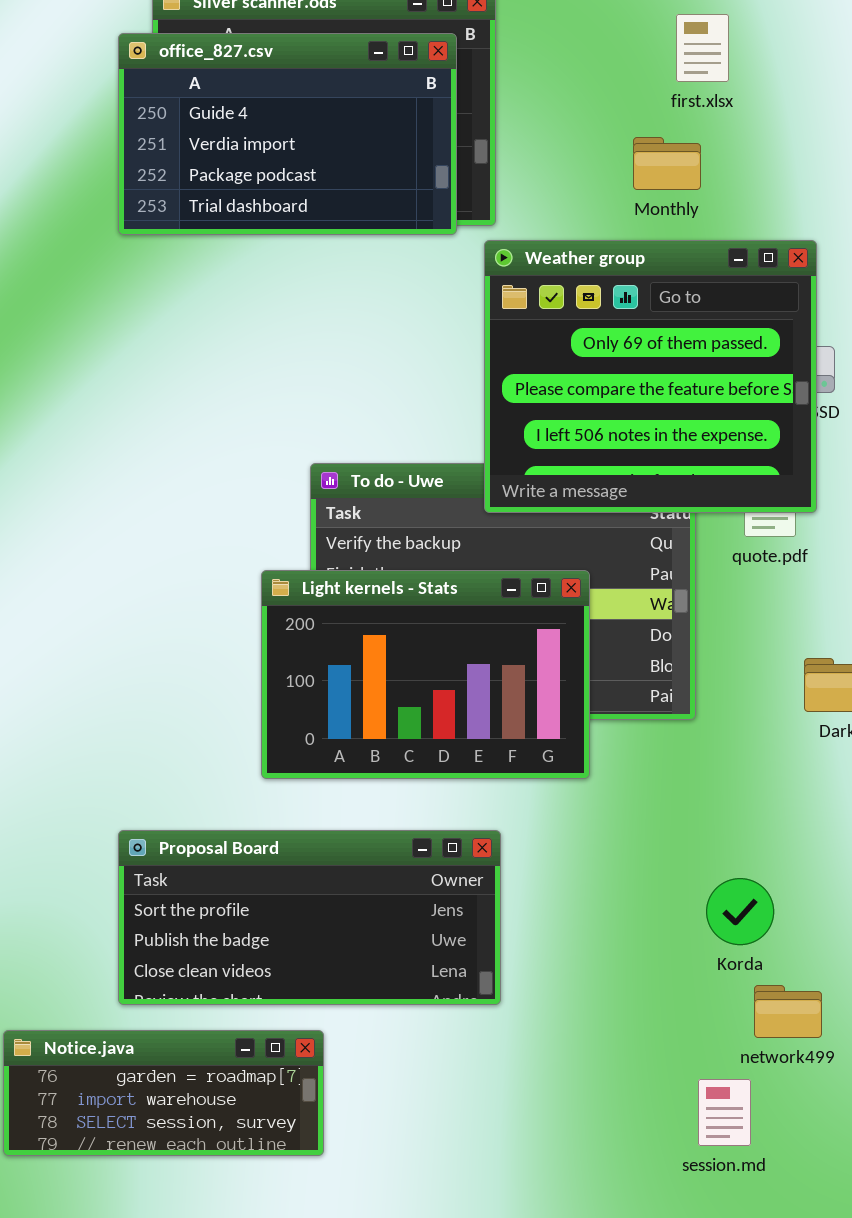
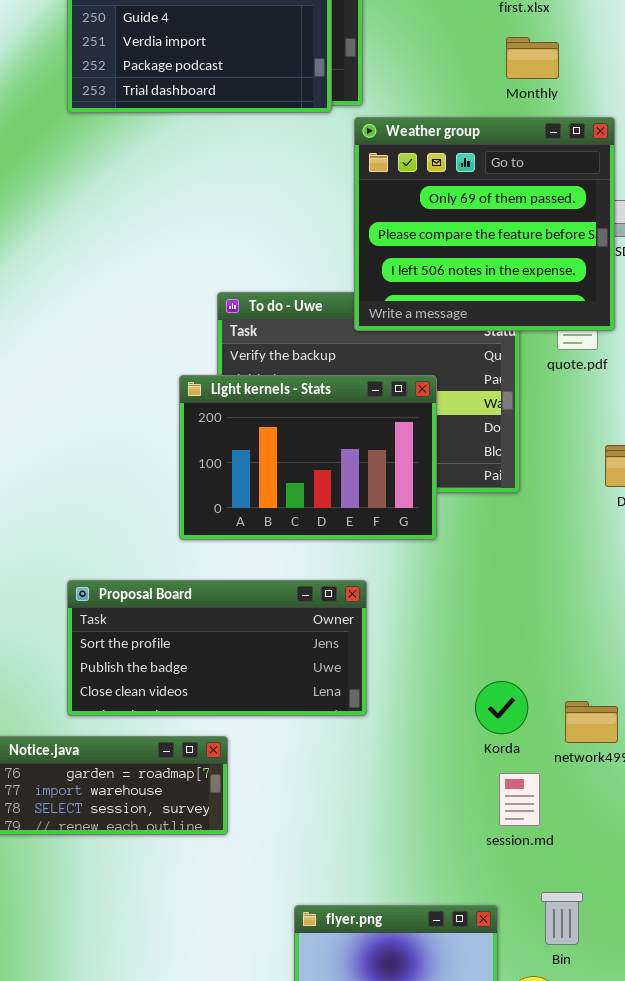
Monthly: [633,137,701,190] -> [506,37,559,79], moved
Korda: [706,878,774,945] -> [475,681,528,734], moved
session.md: [698,1079,751,1146] -> [499,773,540,826], moved

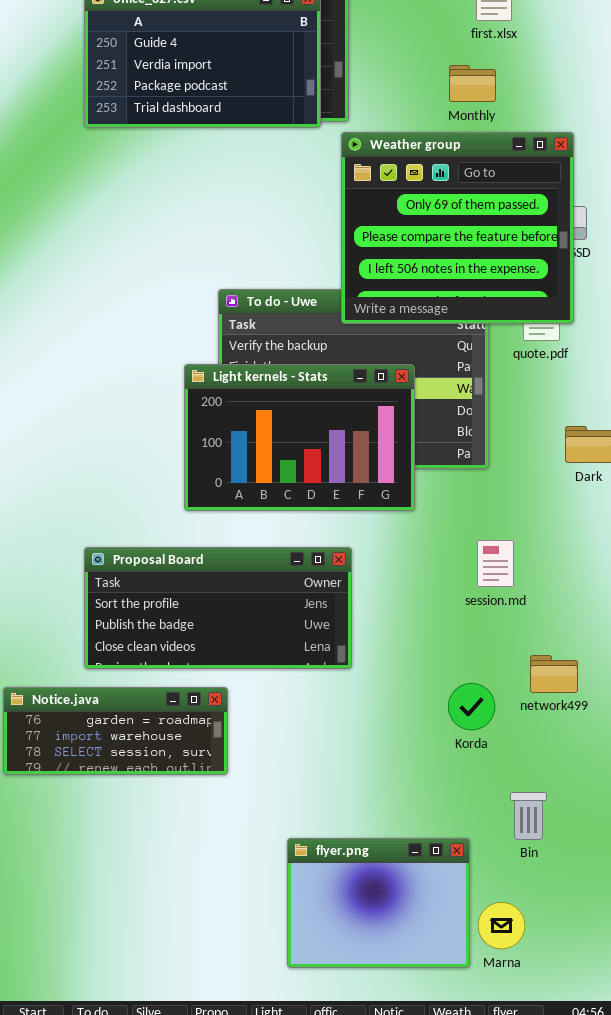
Monthly: [506,37,559,79] -> [449,65,496,102], moved
Korda: [475,681,528,734] -> [448,683,495,730], moved
session.md: [499,773,540,826] -> [477,540,514,587], moved
Bin: [541,892,583,945] -> [510,792,547,840], moved

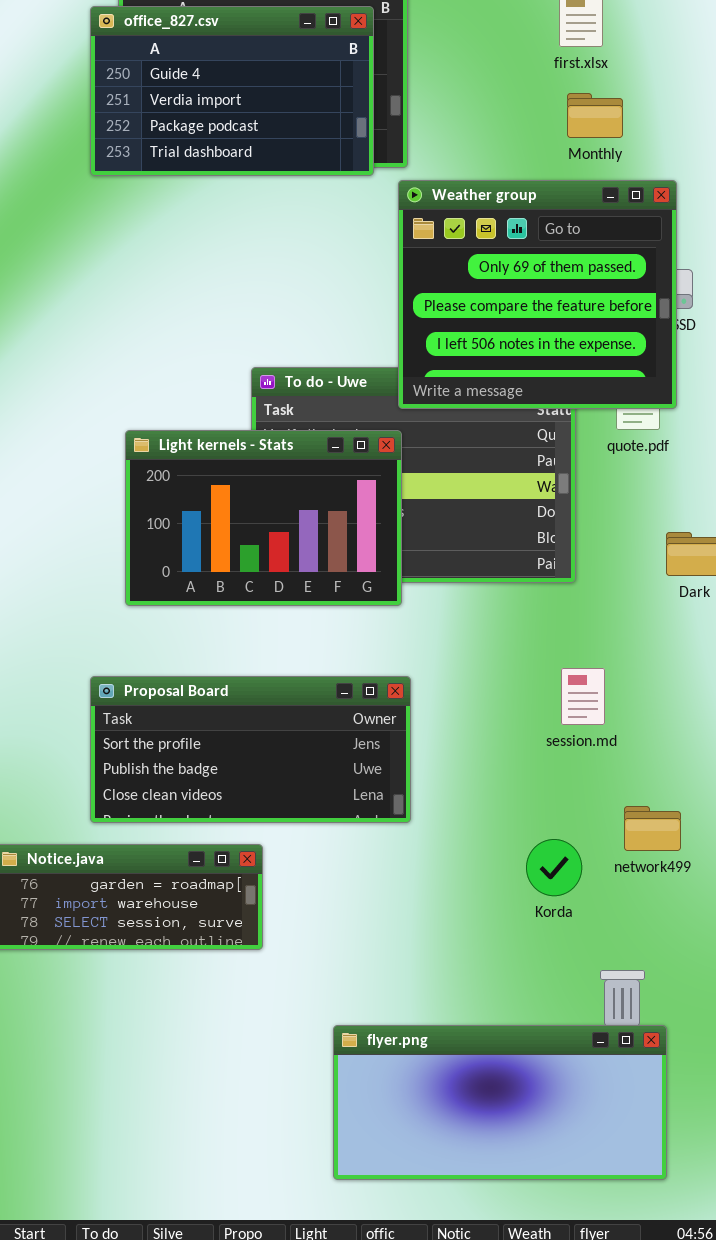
Monthly: [449,65,496,102] -> [567,93,623,138], moved
Light kernels - Stats: [184,364,415,511] -> [125,430,402,606], moved
flyer.png: [287,838,470,968] -> [333,1025,667,1180], resized

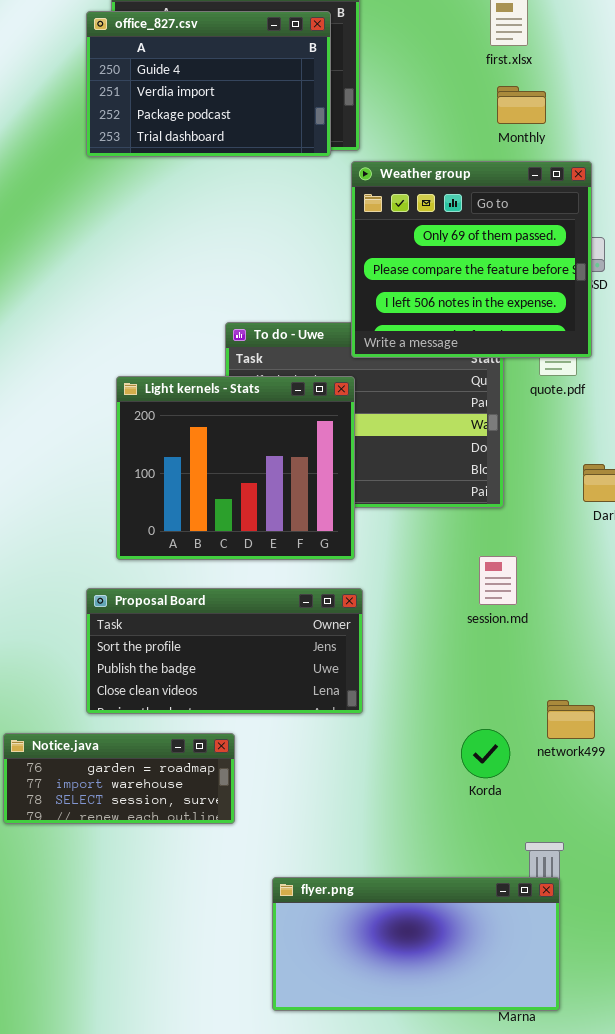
Light kernels - Stats: [125,430,402,606] -> [116,376,355,560], resized
session.md: [561,668,605,725] -> [479,556,517,605], moved
flyer.png: [333,1025,667,1180] -> [272,877,560,1011], moved

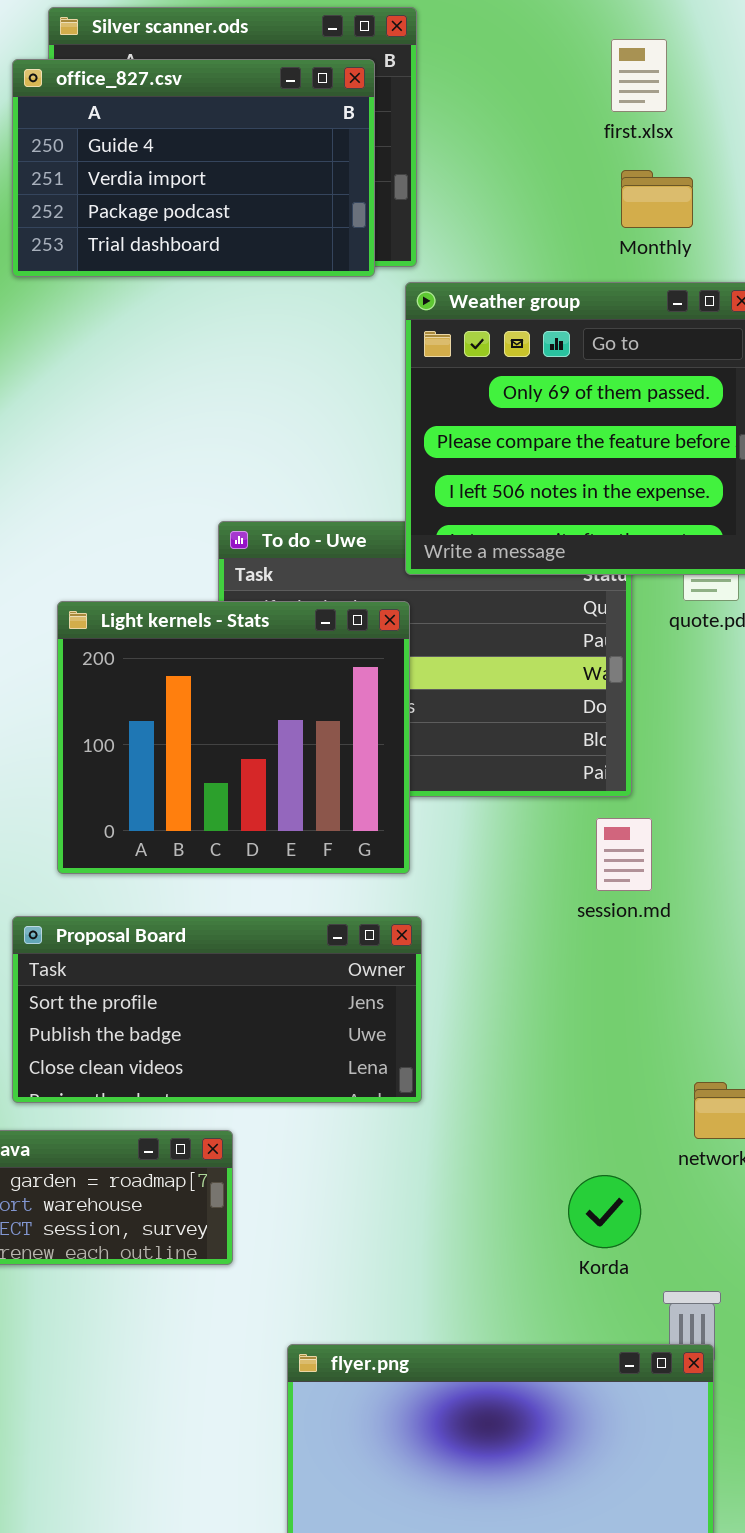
session.md: [479,556,517,605] -> [596,818,652,891], moved
Korda: [461,729,510,778] -> [568,1175,641,1248], moved

